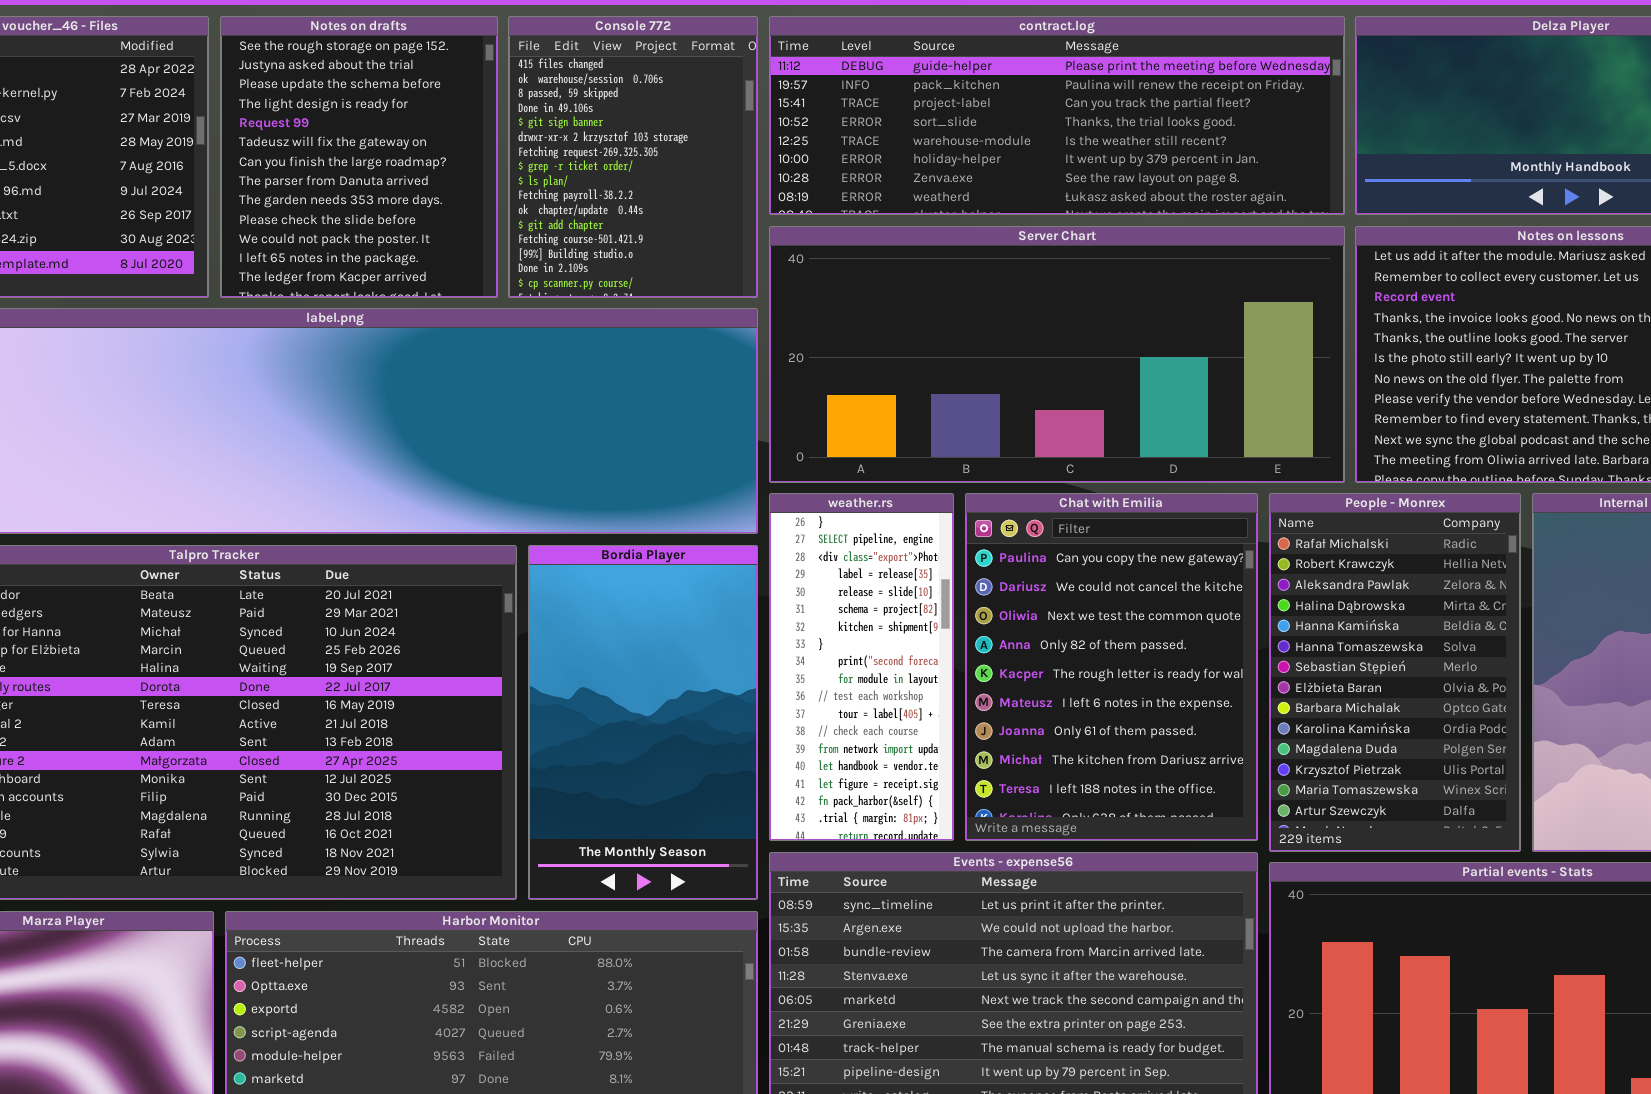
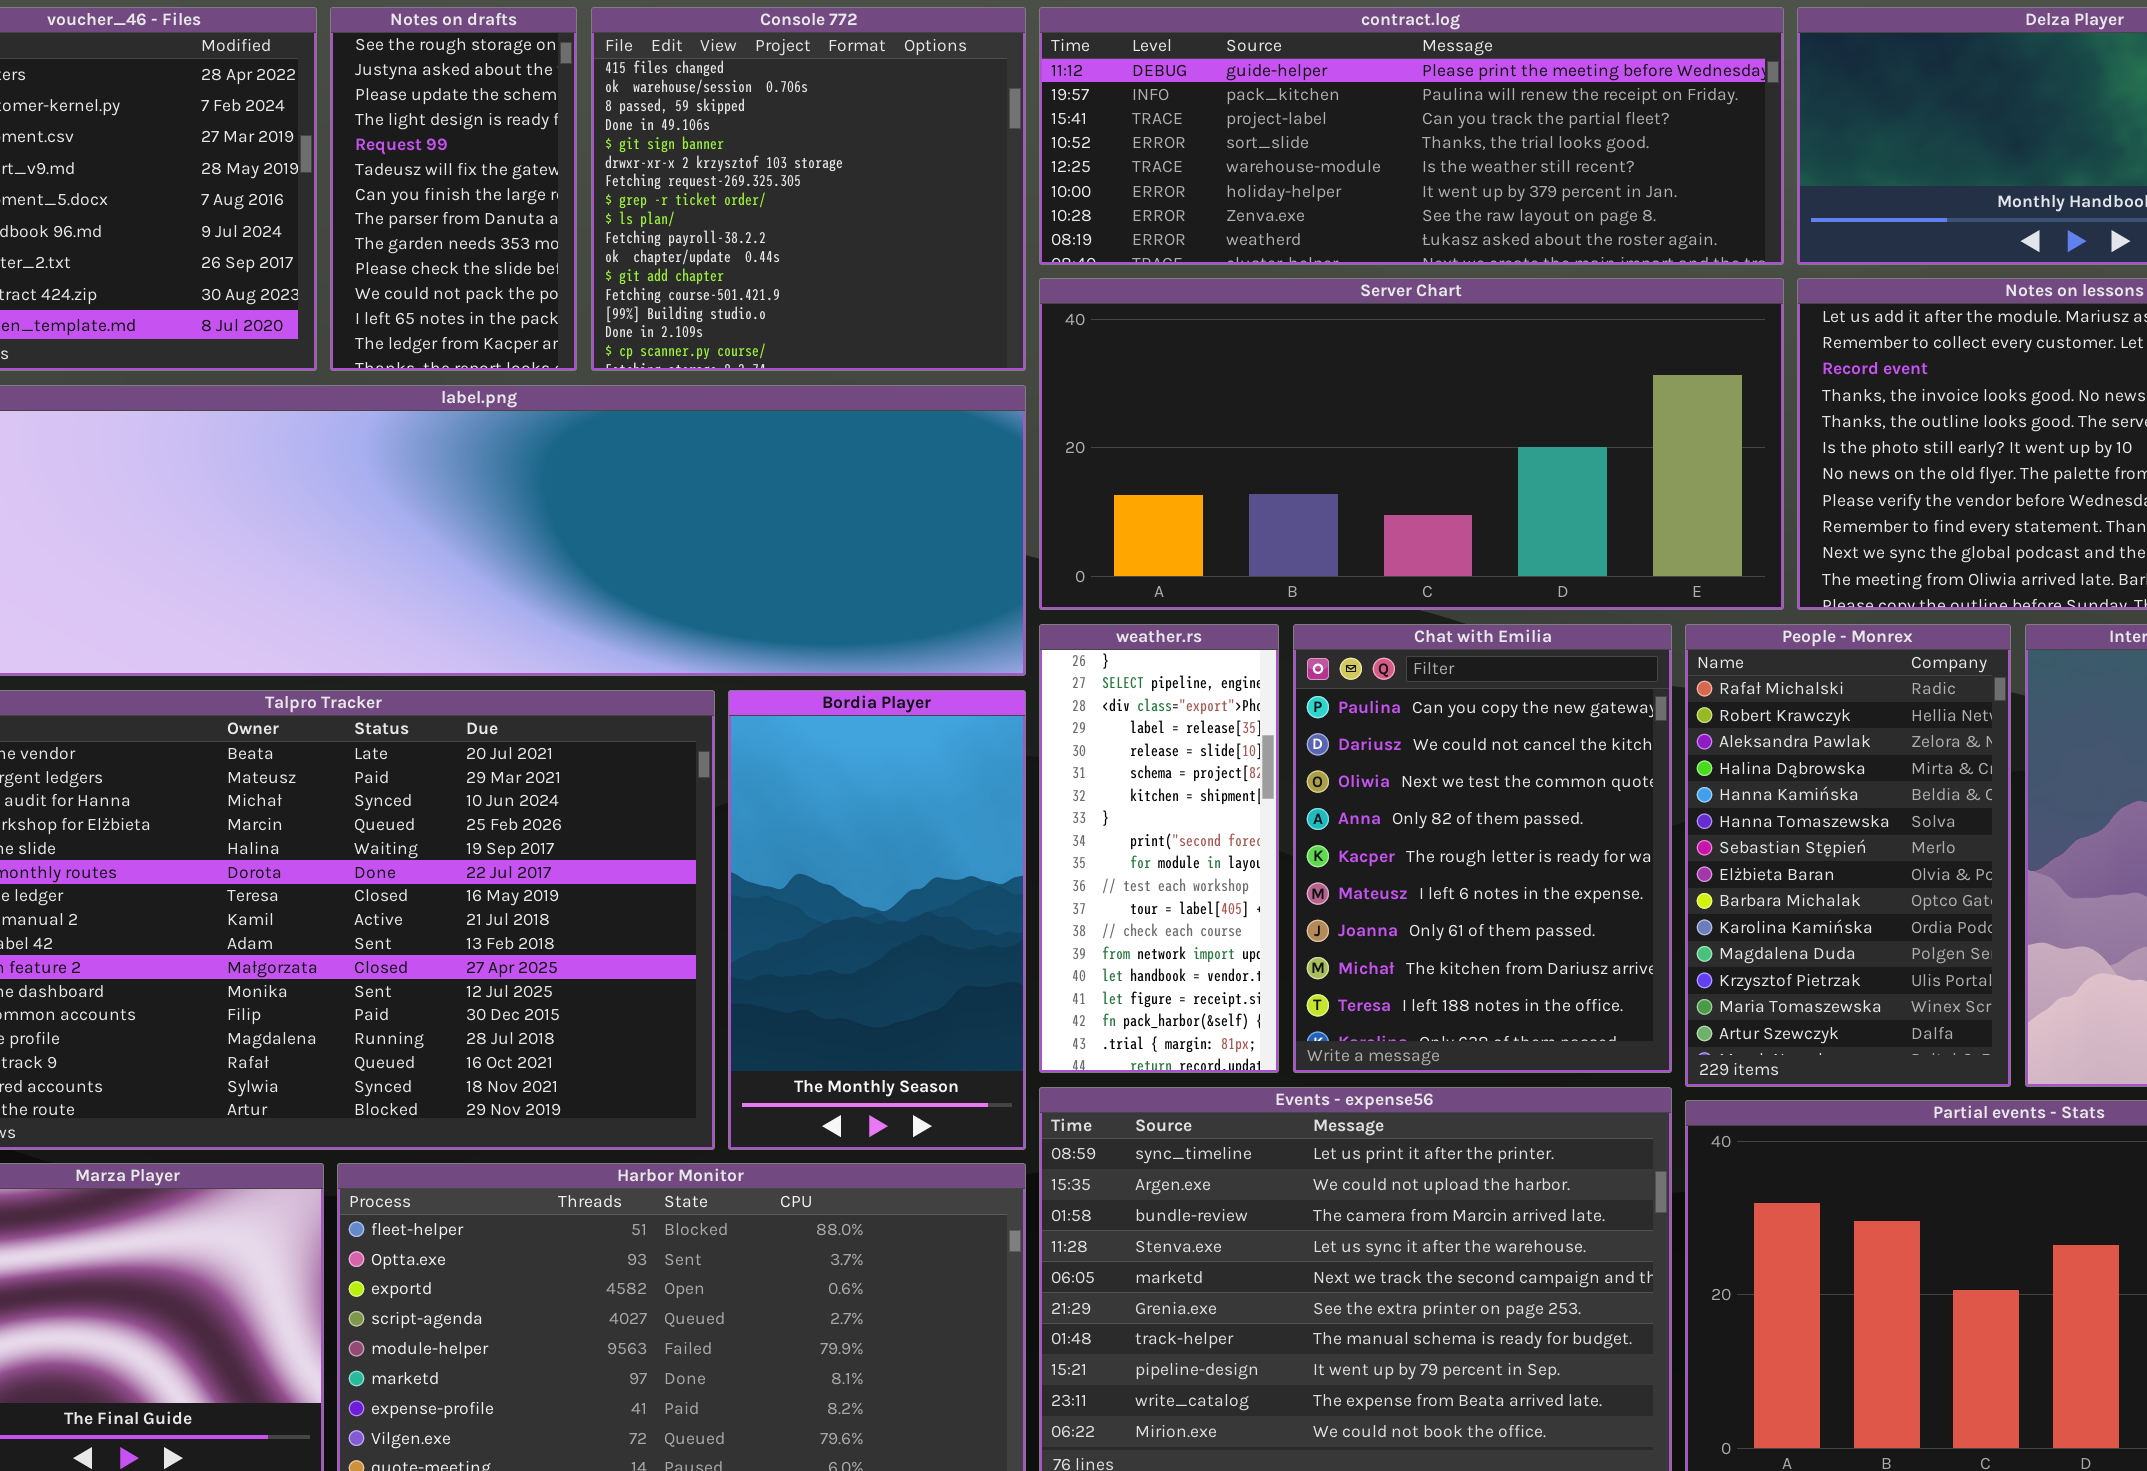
Notes on drafts: [220,16,498,298] -> [330,7,577,371], resized
Console 772: [508,16,758,298] -> [591,7,1026,371], resized

